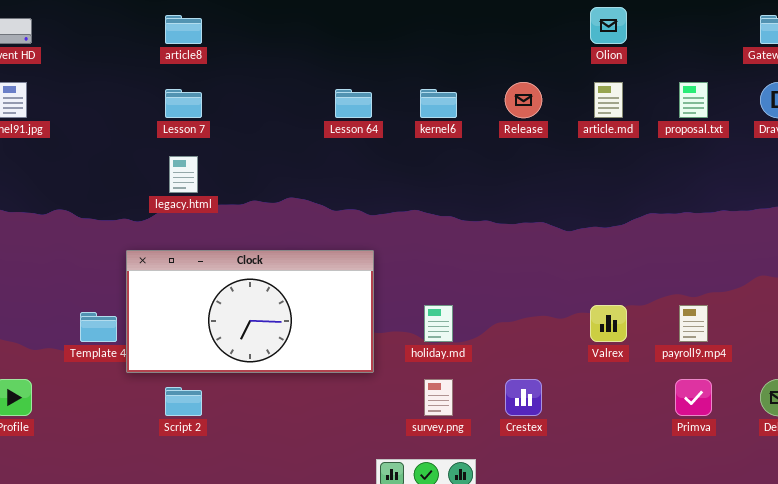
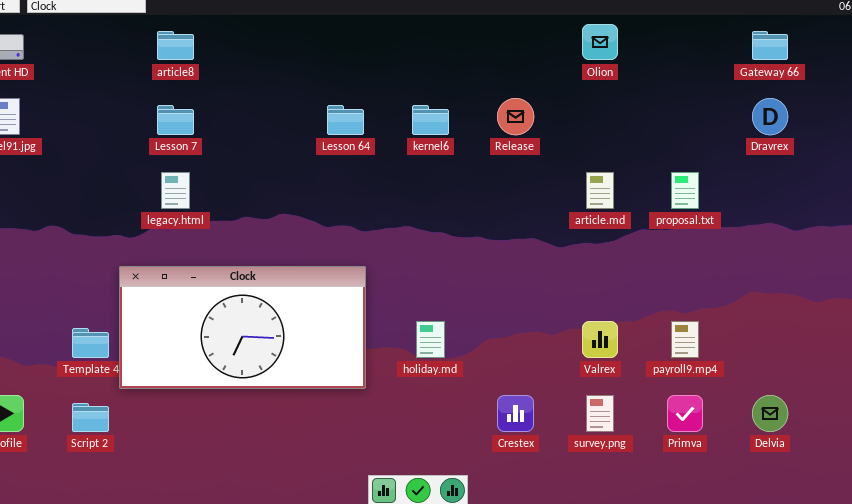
article.md: [594,82,623,118] -> [586,172,614,209], moved
proposal.txt: [679,82,708,118] -> [671,172,699,209], moved
survey.png: [424,379,453,416] -> [586,395,614,432], moved
Script 2: [165,387,202,416] -> [72,403,109,432], moved

